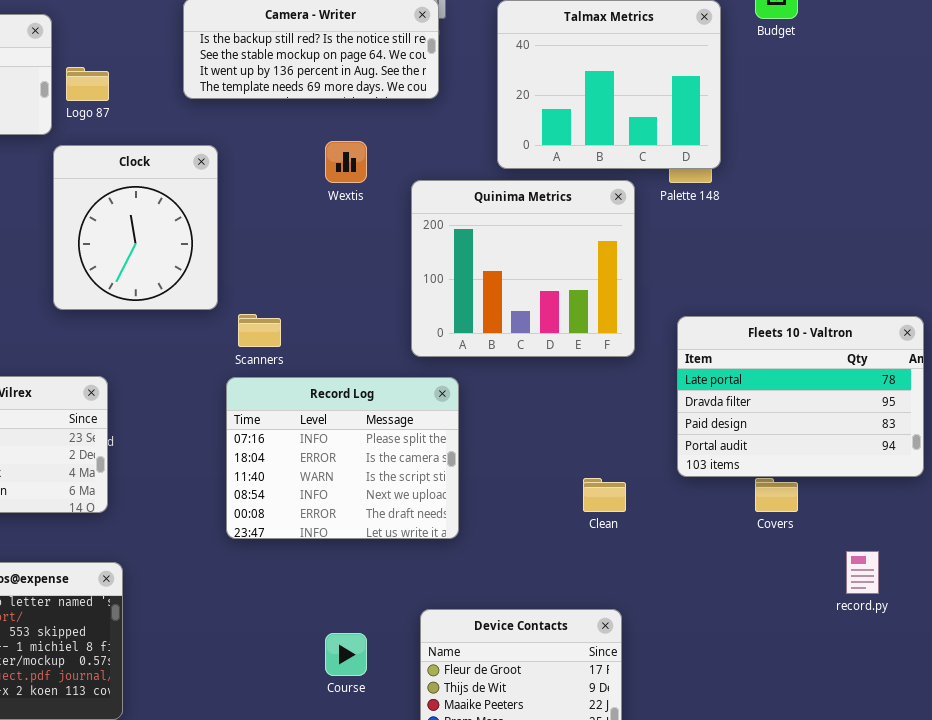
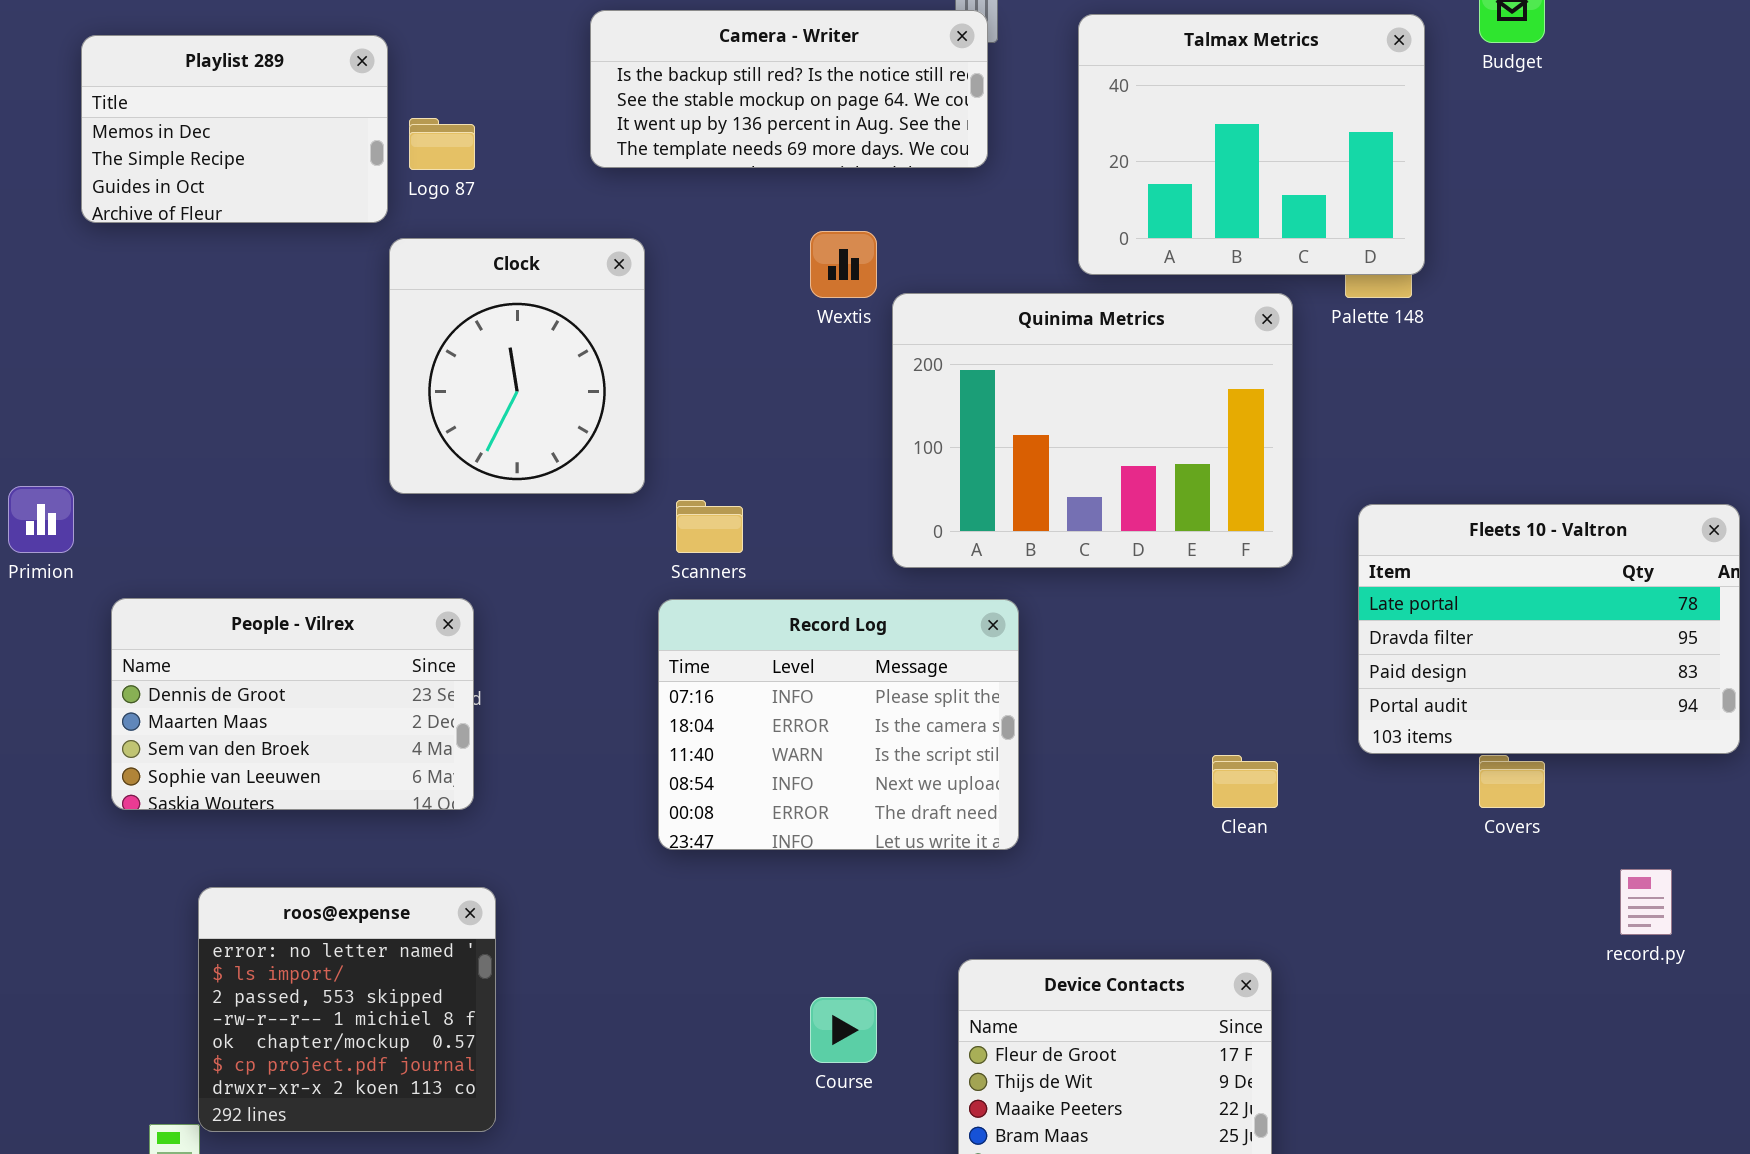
Quinima Metrics: [411,180,635,357] -> [892,293,1293,568], resized

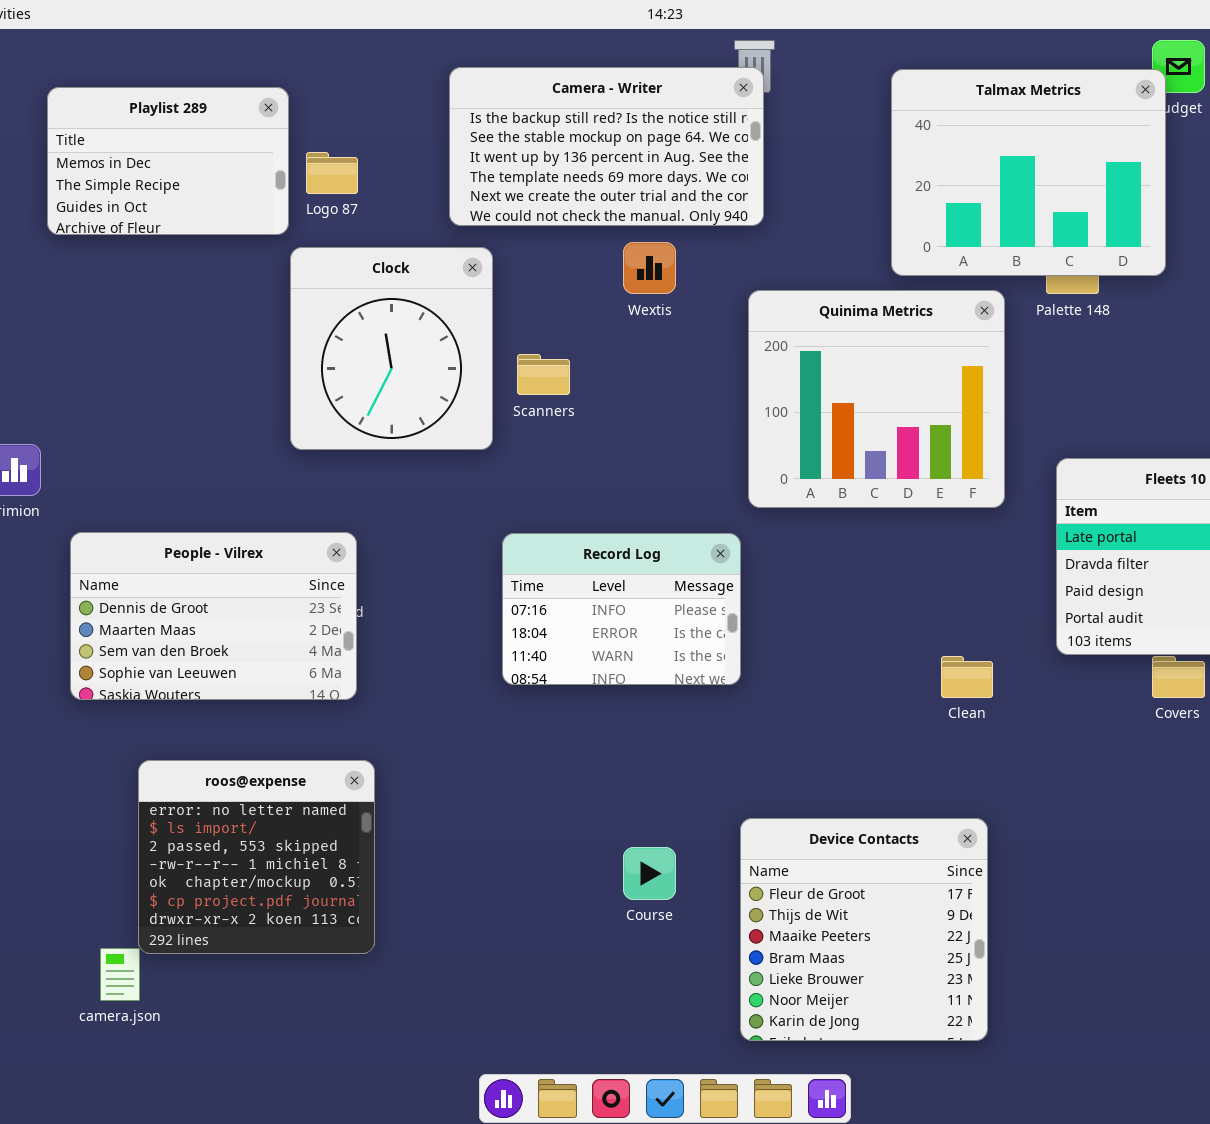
Camera - Writer: [590,10,988,168] -> [449,67,764,226], resized
Talmax Metrics: [1078,14,1425,275] -> [891,69,1166,276], moved
Quinima Metrics: [892,293,1293,568] -> [748,290,1005,508], resized
Scanners: [676,500,743,553] -> [517,354,570,395], moved
Record Log: [658,599,1019,850] -> [502,533,741,685], resized

